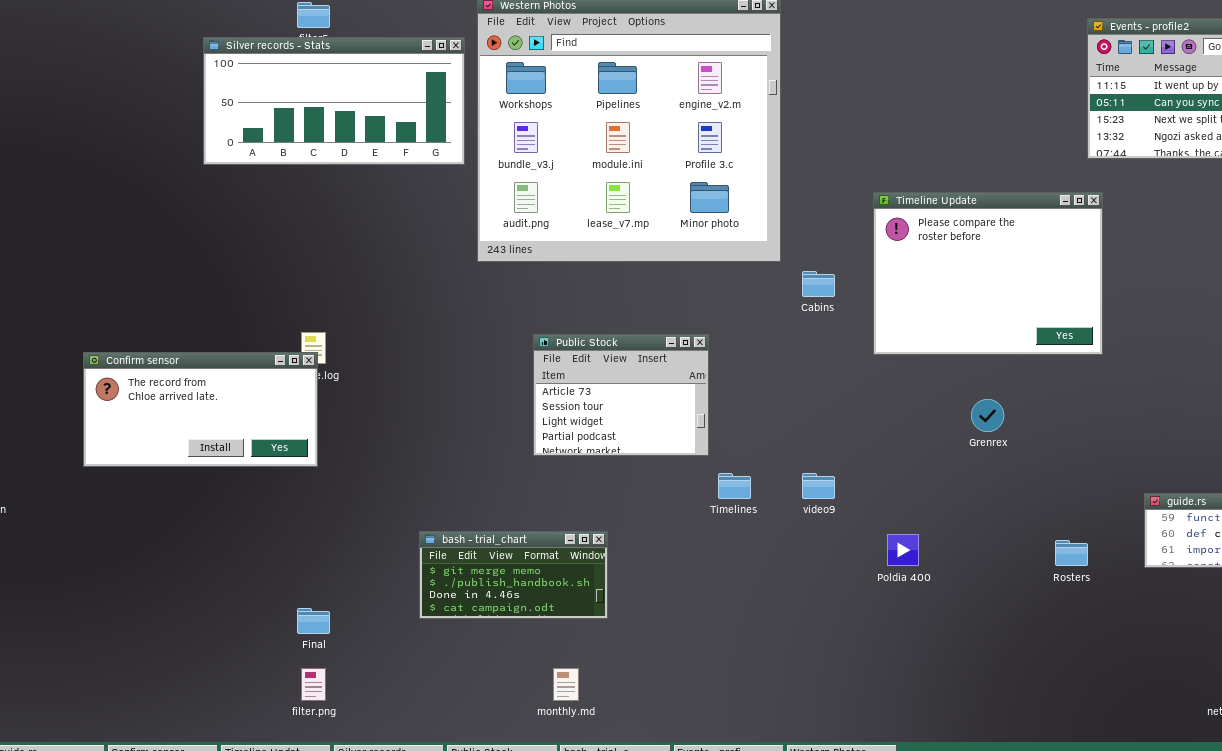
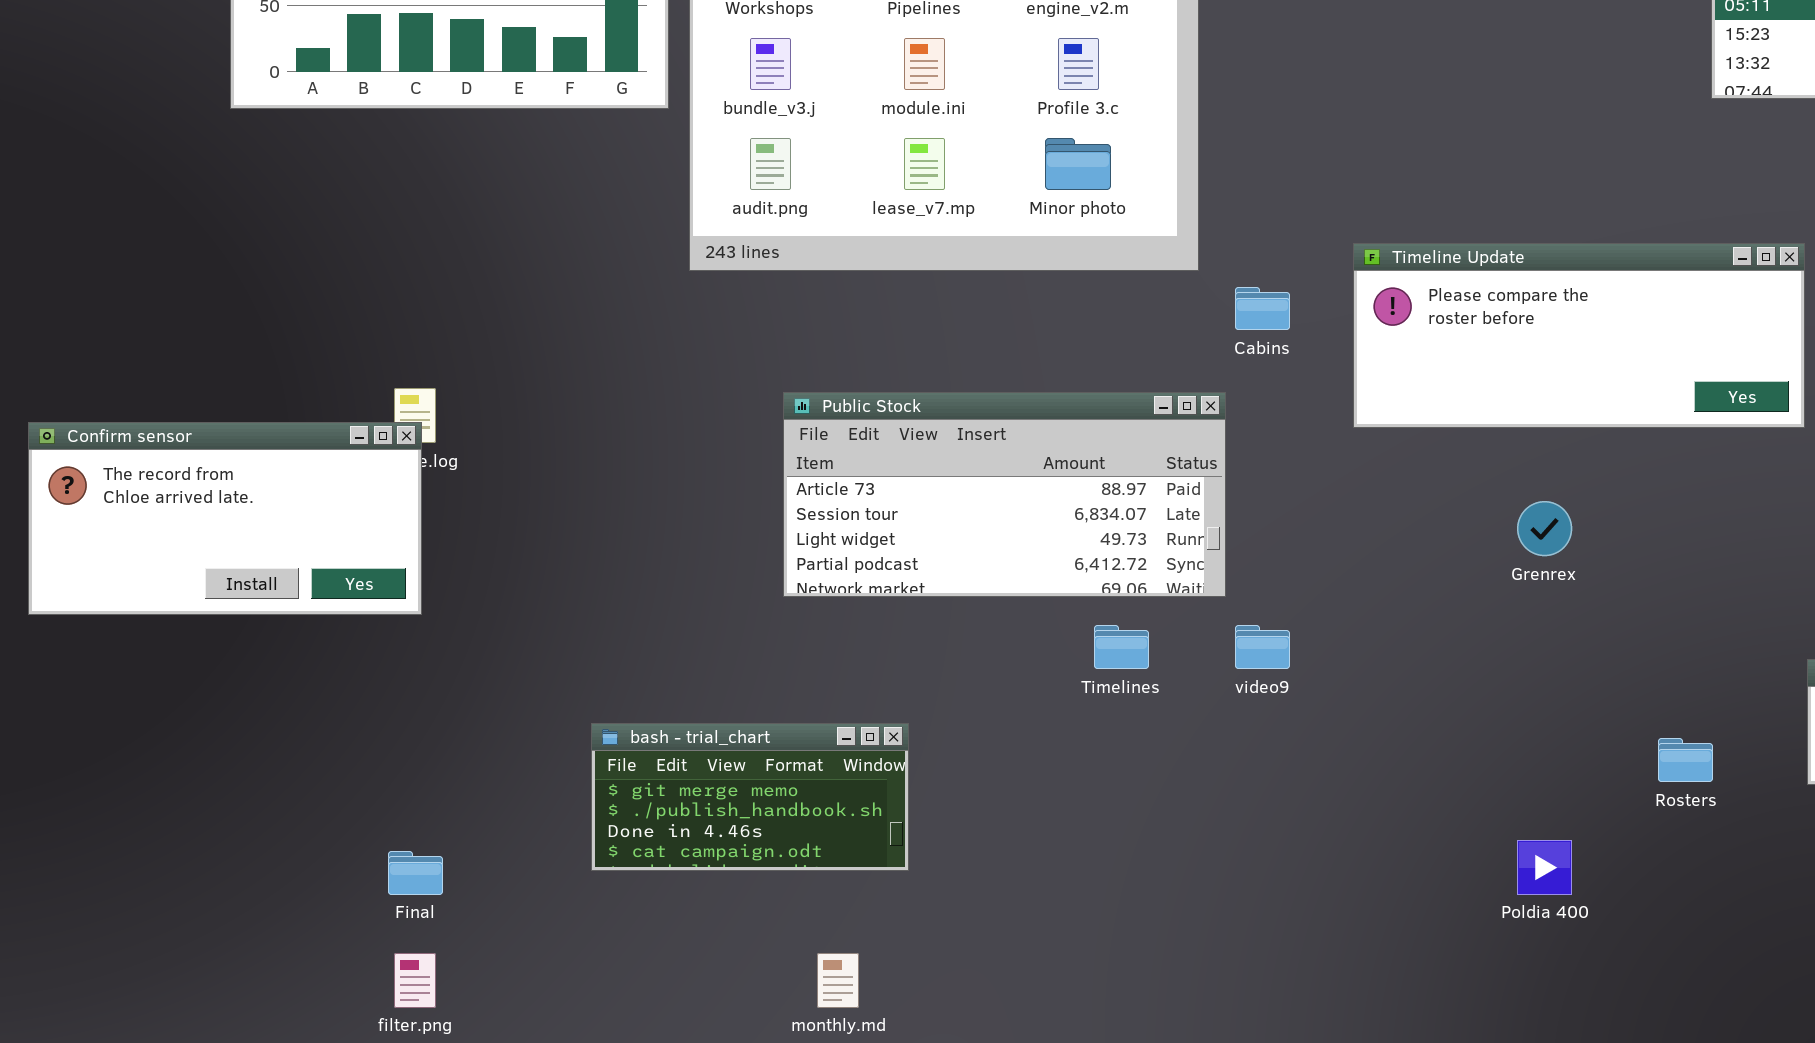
Timeline Update: [873,192,1103,355] -> [1353,243,1805,428], resized
Public Stock: [533,334,709,456] -> [783,392,1226,597], resized
Poldia 400: [887,534,919,566] -> [1517,840,1572,895], moved

